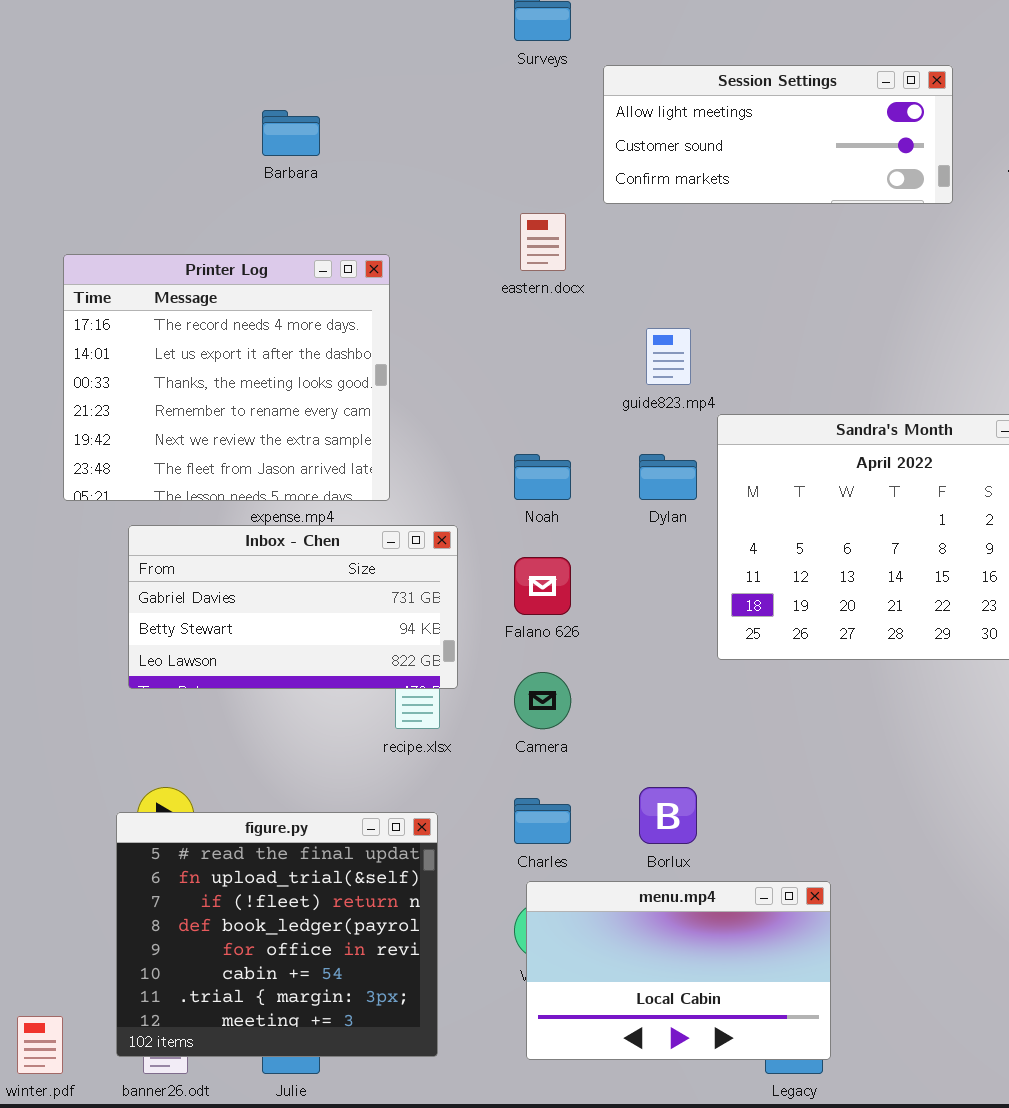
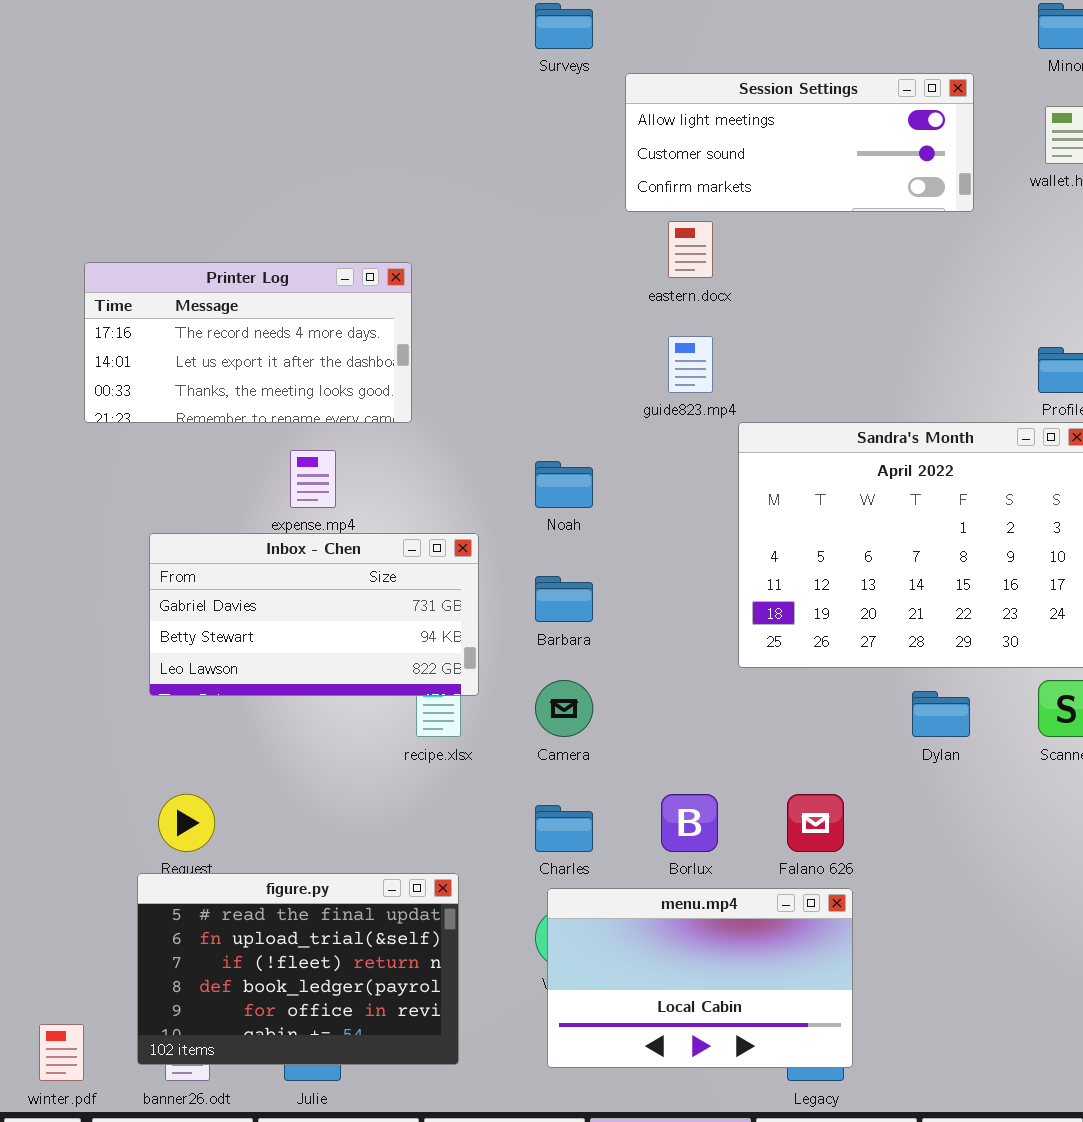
Barbara: [262,110,320,156] -> [535,576,593,622], moved
eastern.docx: [520,213,566,271] -> [668,221,713,278], moved
Printer Log: [63,254,390,501] -> [84,262,412,423], resized
Dylan: [639,454,697,500] -> [912,691,970,737], moved
Falano 626: [514,557,571,615] -> [787,794,844,852], moved
figure.py: [116,812,438,1057] -> [137,873,459,1065], resized

